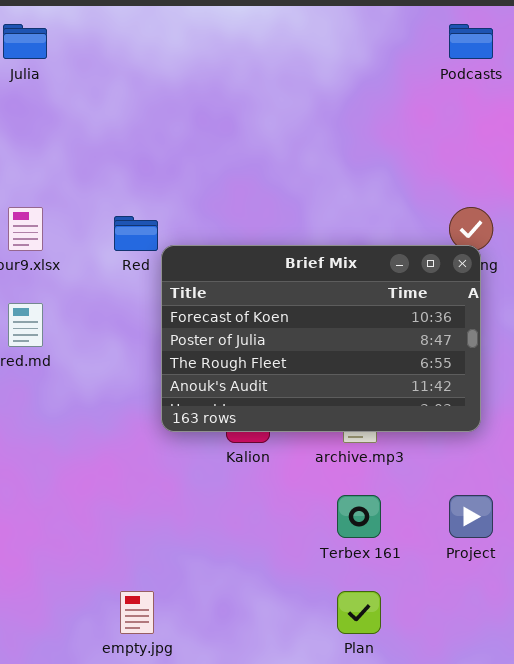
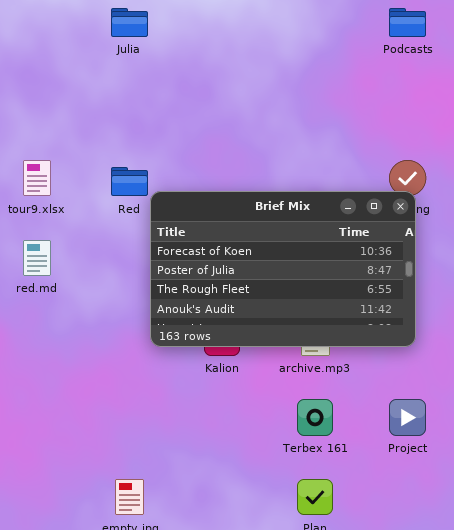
Julia: [3,24,47,59] -> [111,8,148,37], moved

